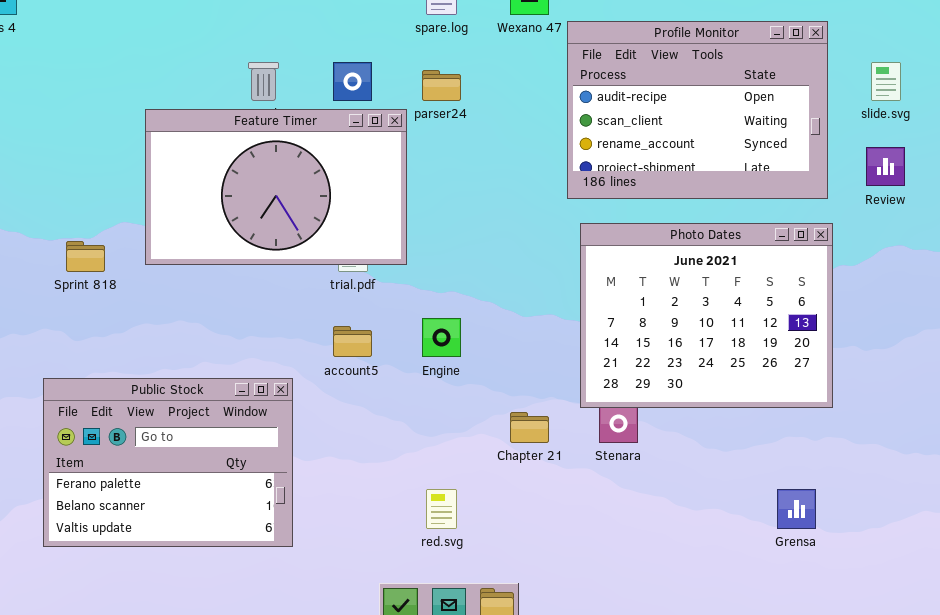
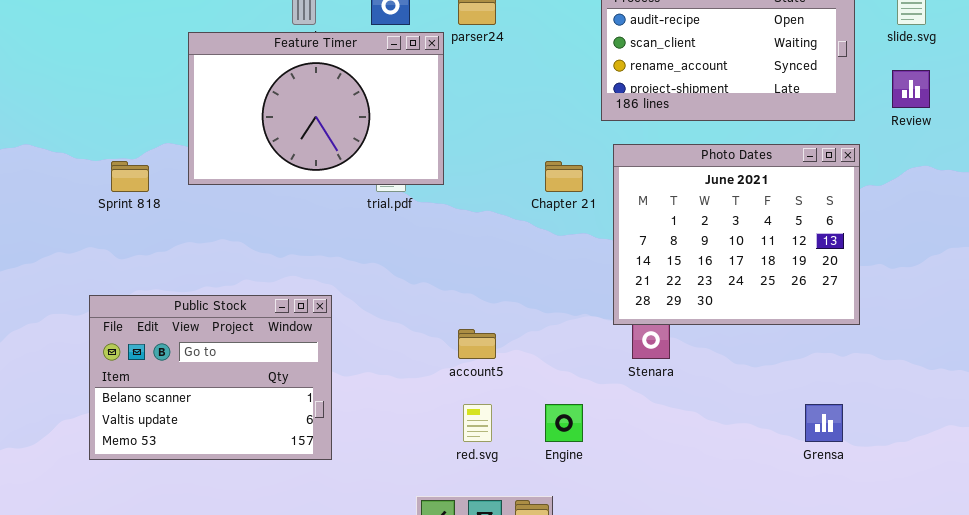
Engine: [422,318,461,357] -> [545,404,583,442], moved
account5: [333,326,372,357] -> [458,329,496,359], moved
Public Stock: [43,378,293,547] -> [89,295,332,460], scrolled down 1 row
Chapter 21: [510,412,549,443] -> [545,161,583,192], moved

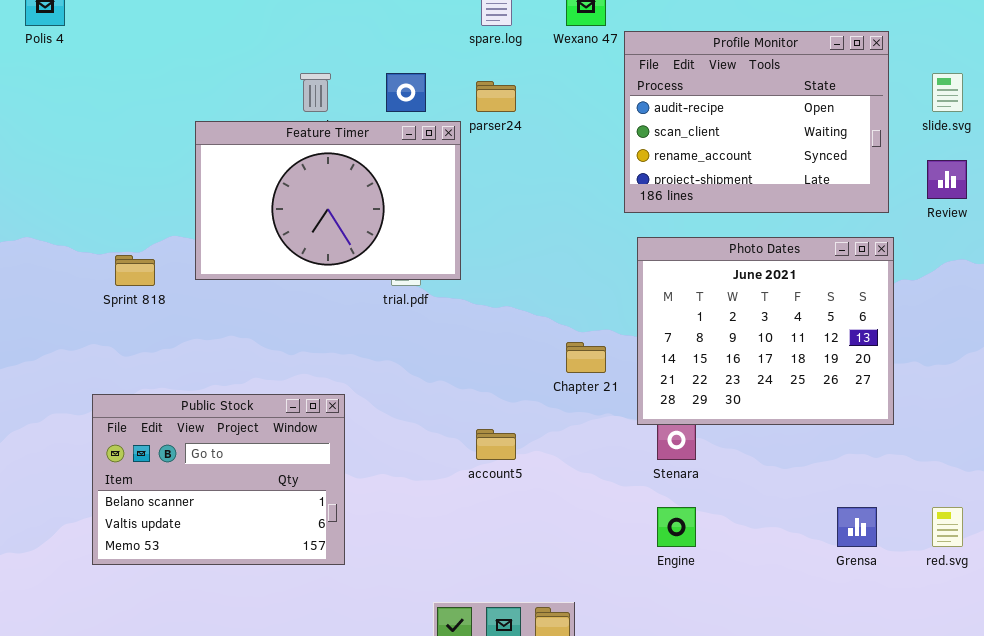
Chapter 21: [545,161,583,192] -> [566,342,606,373], moved
red.svg: [463,404,492,442] -> [932,507,963,547], moved
Engine: [545,404,583,442] -> [657,507,696,547], moved

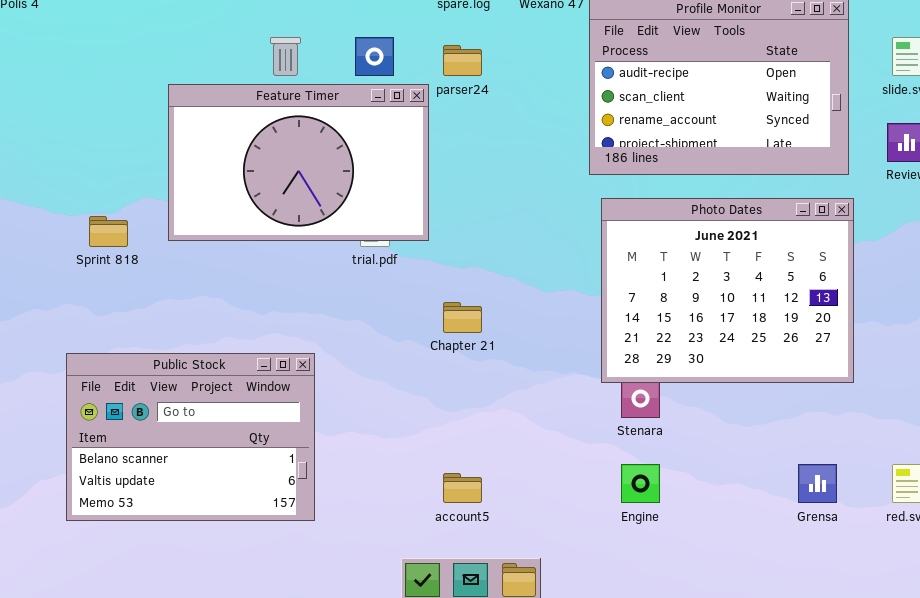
Chapter 21: [566,342,606,373] -> [443,302,482,333], moved
account5: [476,429,516,460] -> [443,473,482,503], moved

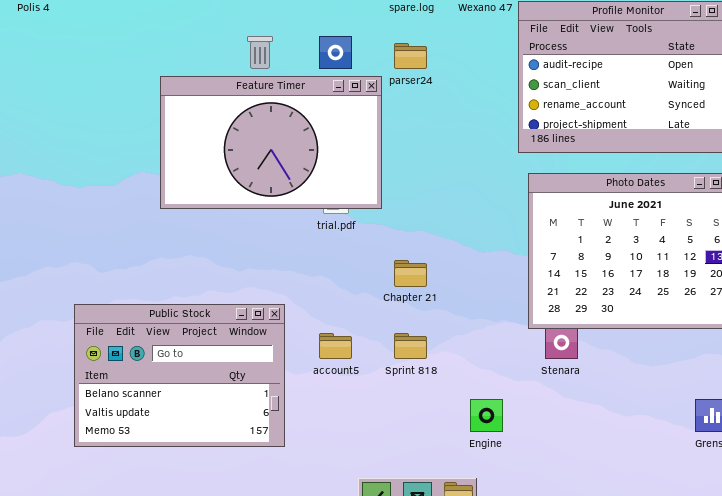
Sprint 818: [89,216,128,247] -> [394,333,427,359], moved
Engine: [621,464,660,503] -> [470,399,503,432], moved
account5: [443,473,482,503] -> [319,333,352,359], moved

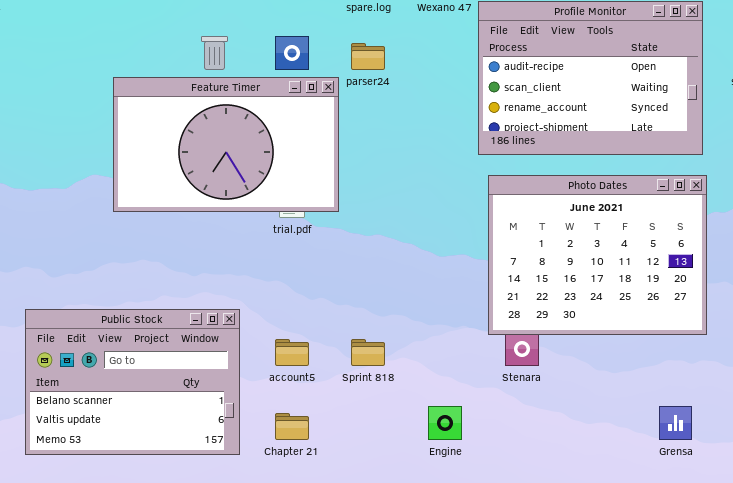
Chapter 21: [394,260,427,287] -> [275,413,309,440], moved

